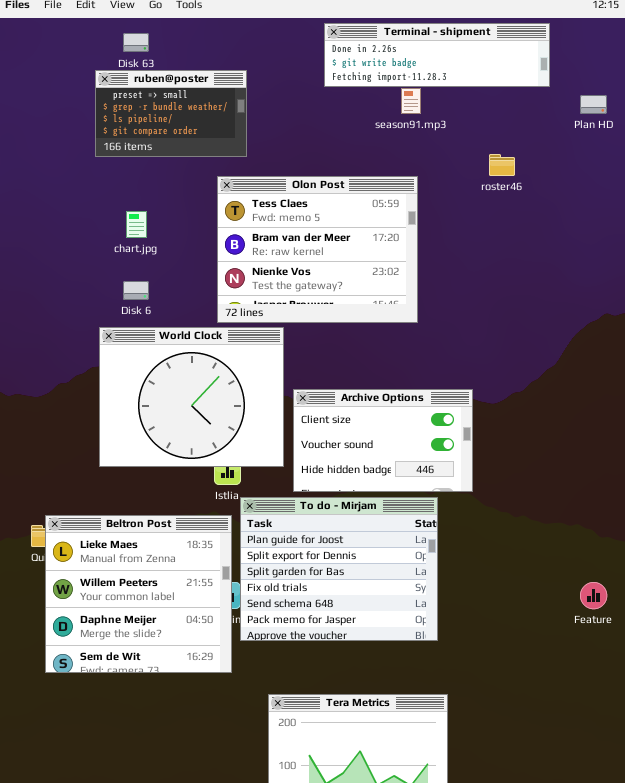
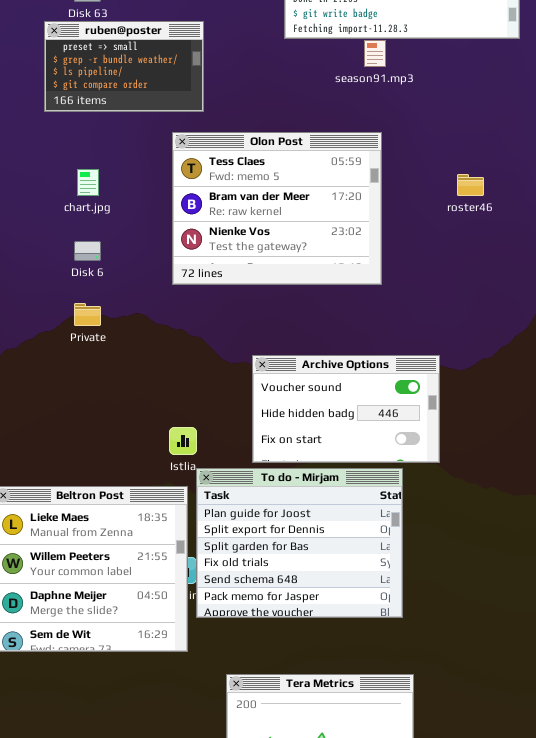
roster46: [489,154,515,176] -> [457,174,484,196], moved
World Clock: [99,327,284,467] -> none, closed
Archive Options: [293,389,473,492] -> [252,355,440,463], scrolled down 1 row

